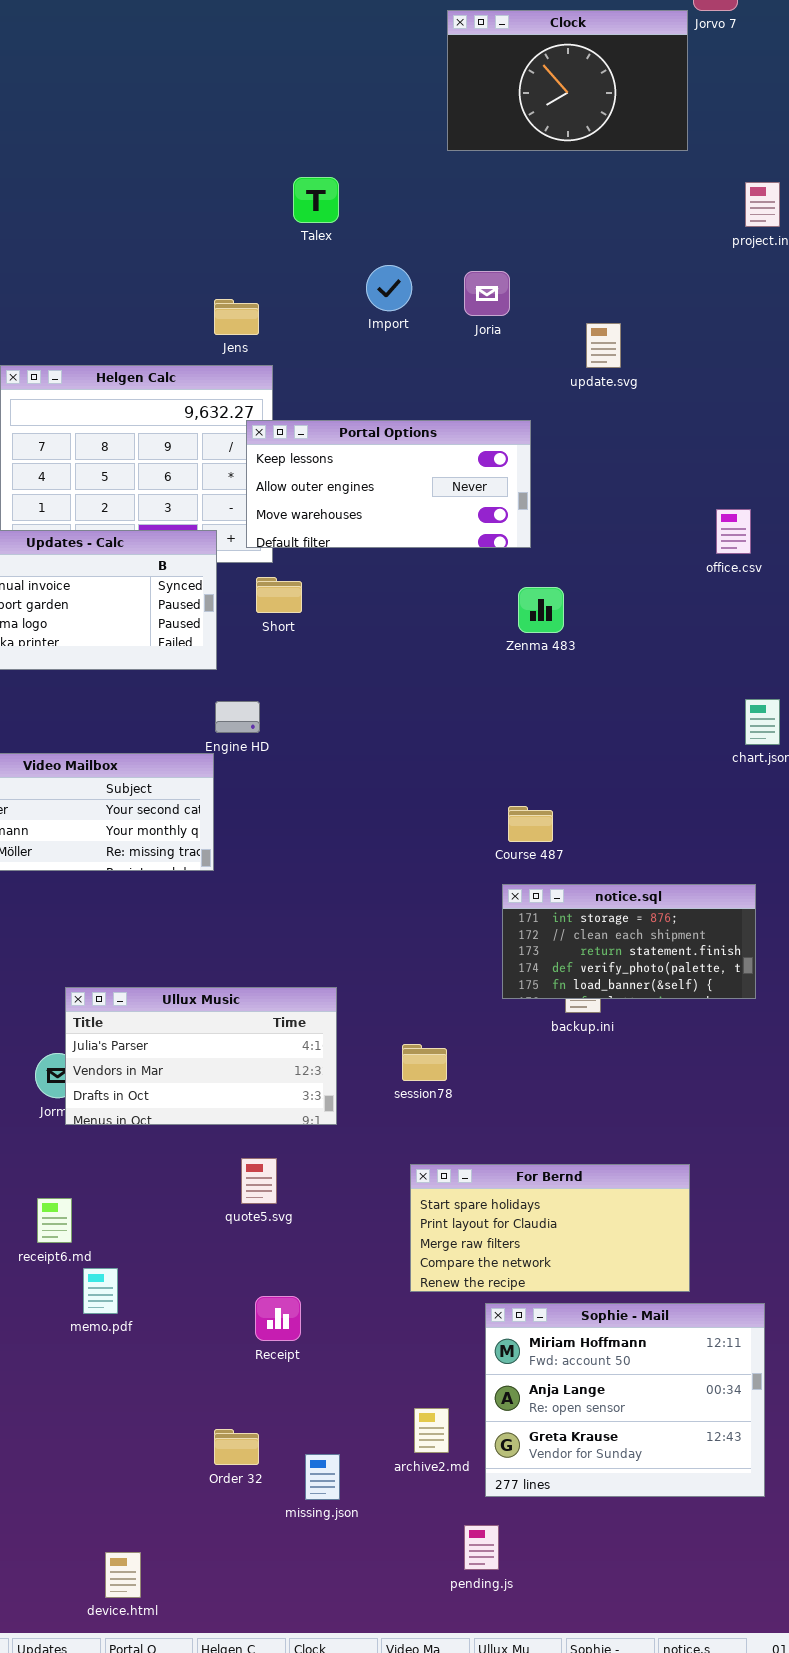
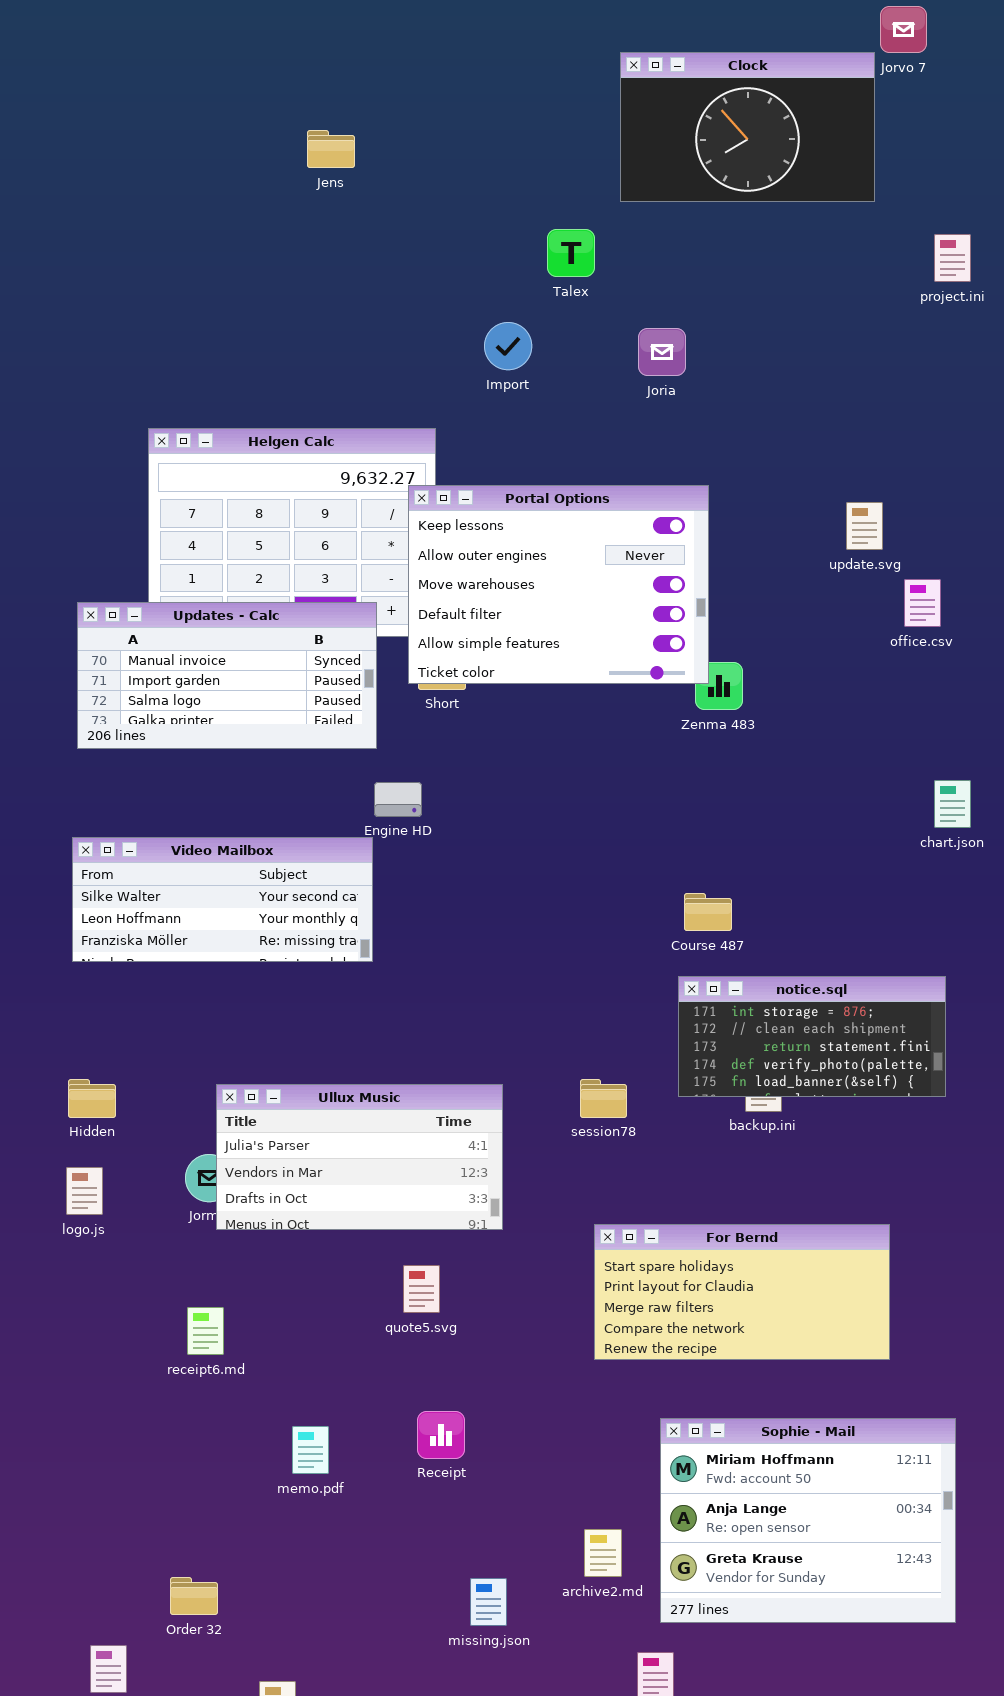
Talex: [293,177,339,223] -> [547,229,595,277], moved
Import: [366,265,412,311] -> [484,322,532,370], moved
Jens: [214,299,259,335] -> [307,130,355,168], moved
update.svg: [586,323,621,368] -> [846,502,883,550], moved
Portal Options: [246,420,531,548] -> [408,485,709,684], resized
session78: [402,1044,447,1081] -> [580,1079,627,1118], moved
For Bernd: [410,1164,690,1292] -> [594,1224,890,1360], moved
memo.pdf: [83,1268,118,1314] -> [292,1426,329,1474], moved
Order 32: [214,1429,259,1465] -> [170,1577,218,1615], moved

